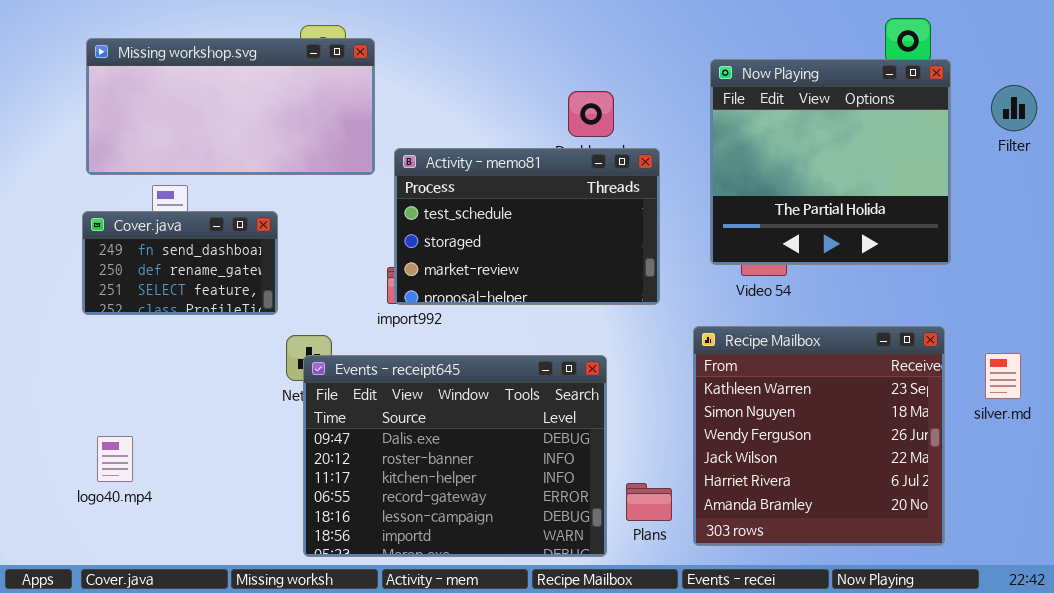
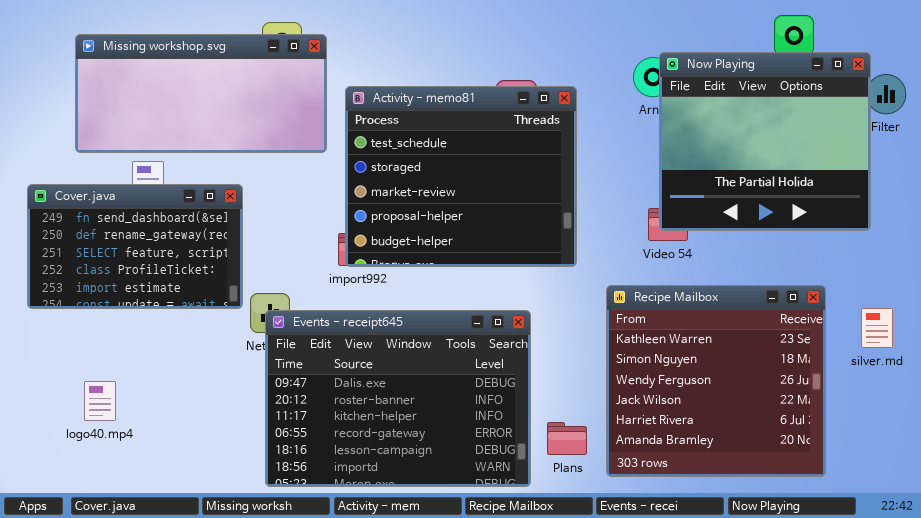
Now Playing: [710,59,951,265] -> [659,52,871,231], moved
Activity - memo81: [394,148,660,305] -> [345,86,577,267], resized
Cover.java: [82,211,278,315] -> [27,184,243,309], resized

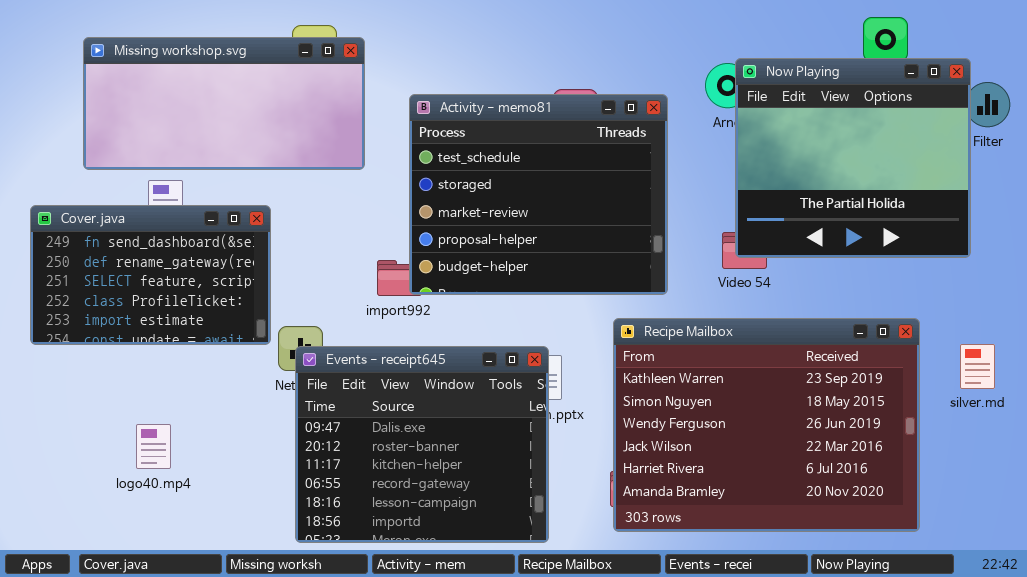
Activity - memo81: [345,86,577,267] -> [409,94,668,295], moved
Recipe Mailbox: [606,285,826,477] -> [613,318,920,532], resized
Events - receipt645: [265,310,531,487] -> [295,346,549,543], resized
logo40.mp4: [84,381,116,421] -> [136,424,171,469], moved

